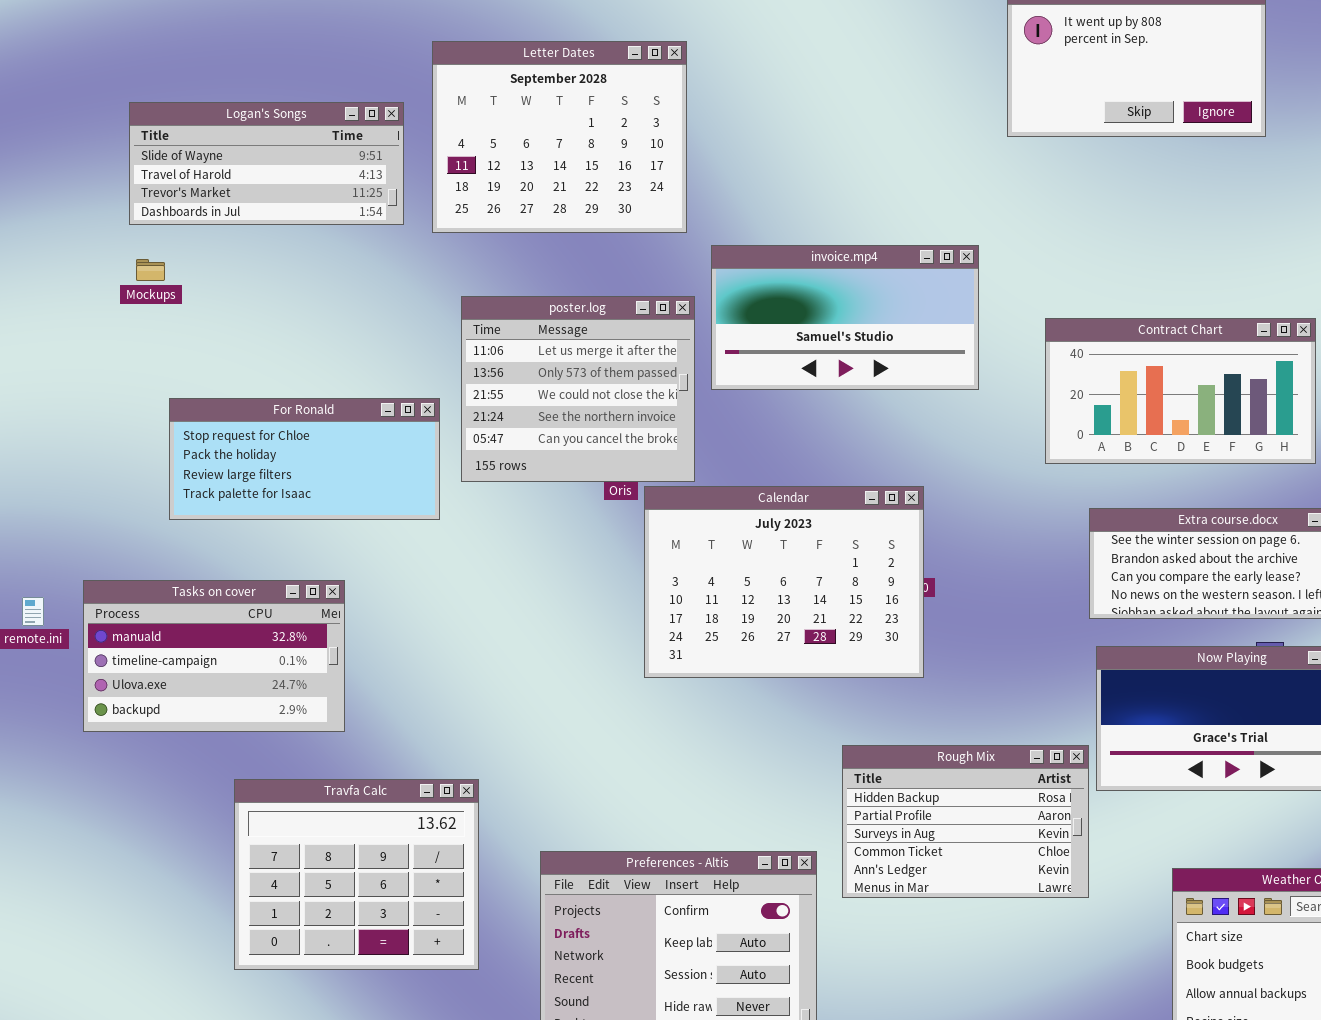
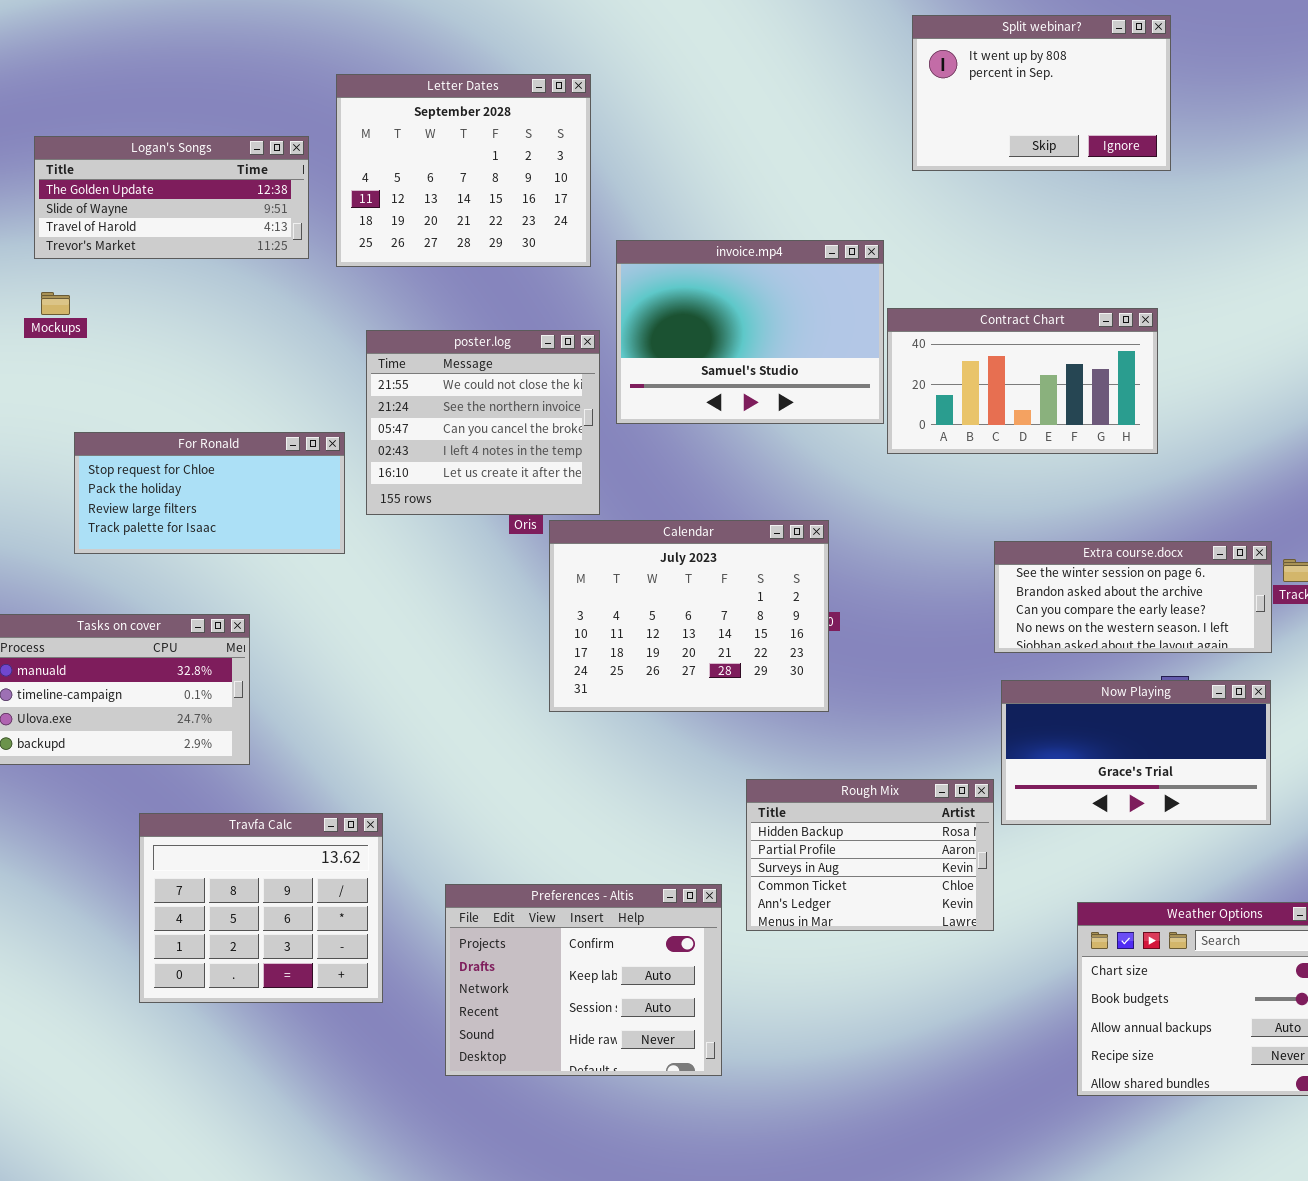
Logan's Songs: [129,102,404,225] -> [34,136,309,259], scrolled up 1 row
invoice.mp4: [711,245,979,390] -> [616,240,884,424], resized
poster.log: [461,296,695,482] -> [366,330,600,515], scrolled down 2 rows
Contract Chart: [1045,318,1316,464] -> [887,308,1158,454], moved

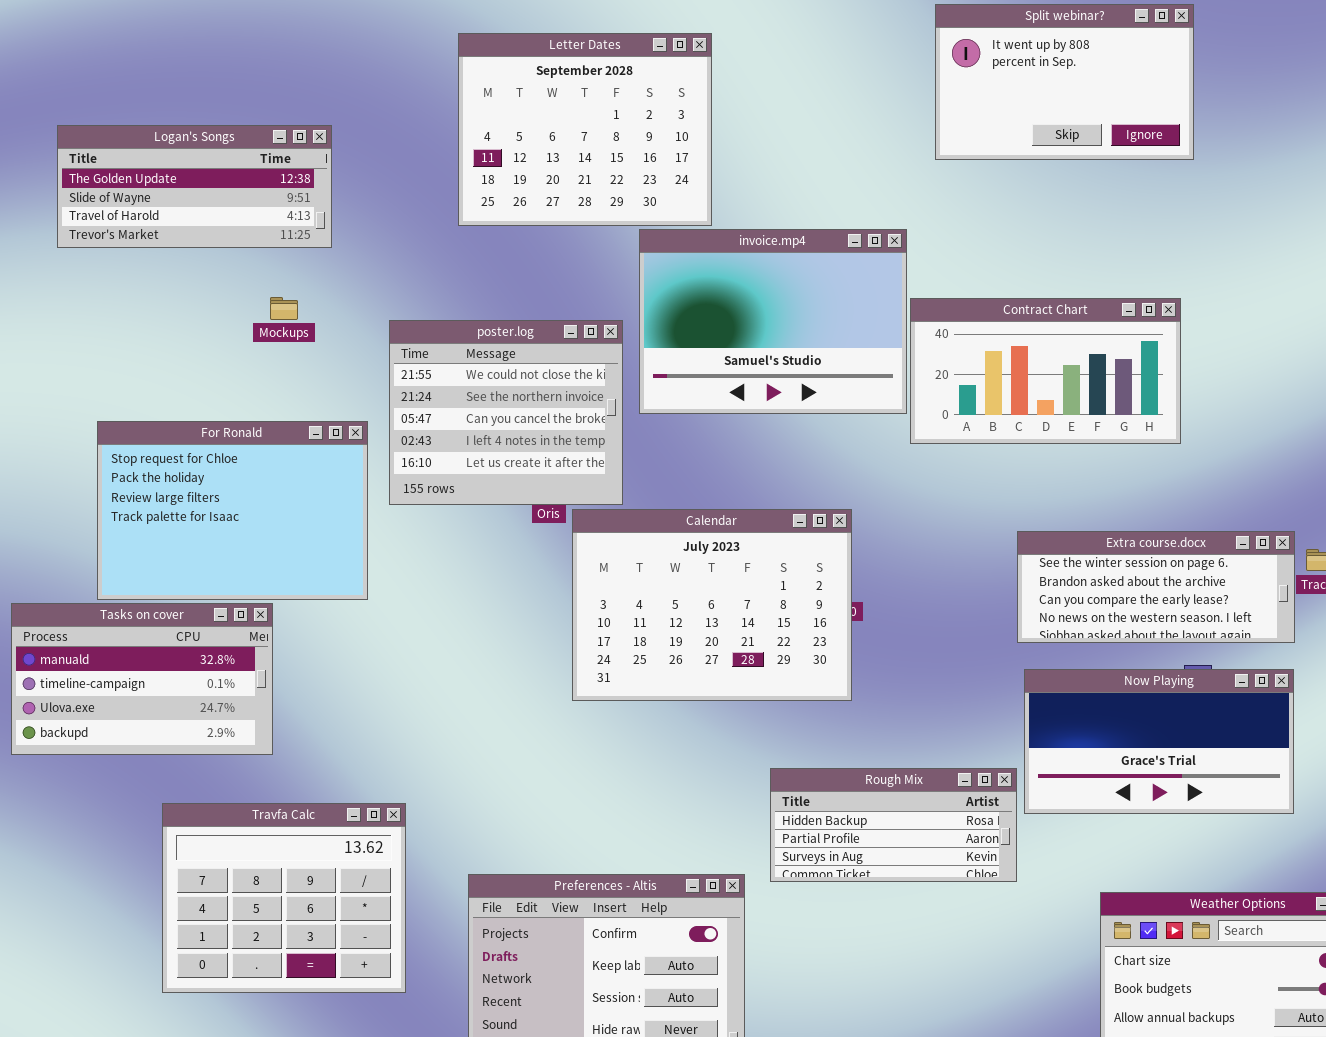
Letter Dates: [336,74,591,267] -> [458,33,712,226], moved
Mockups: [41,292,70,315] -> [270,297,298,320], moved
For Ronald: [74,432,345,554] -> [97,421,368,600], resized
Rough Mix: [746,779,994,931] -> [770,768,1017,882], resized

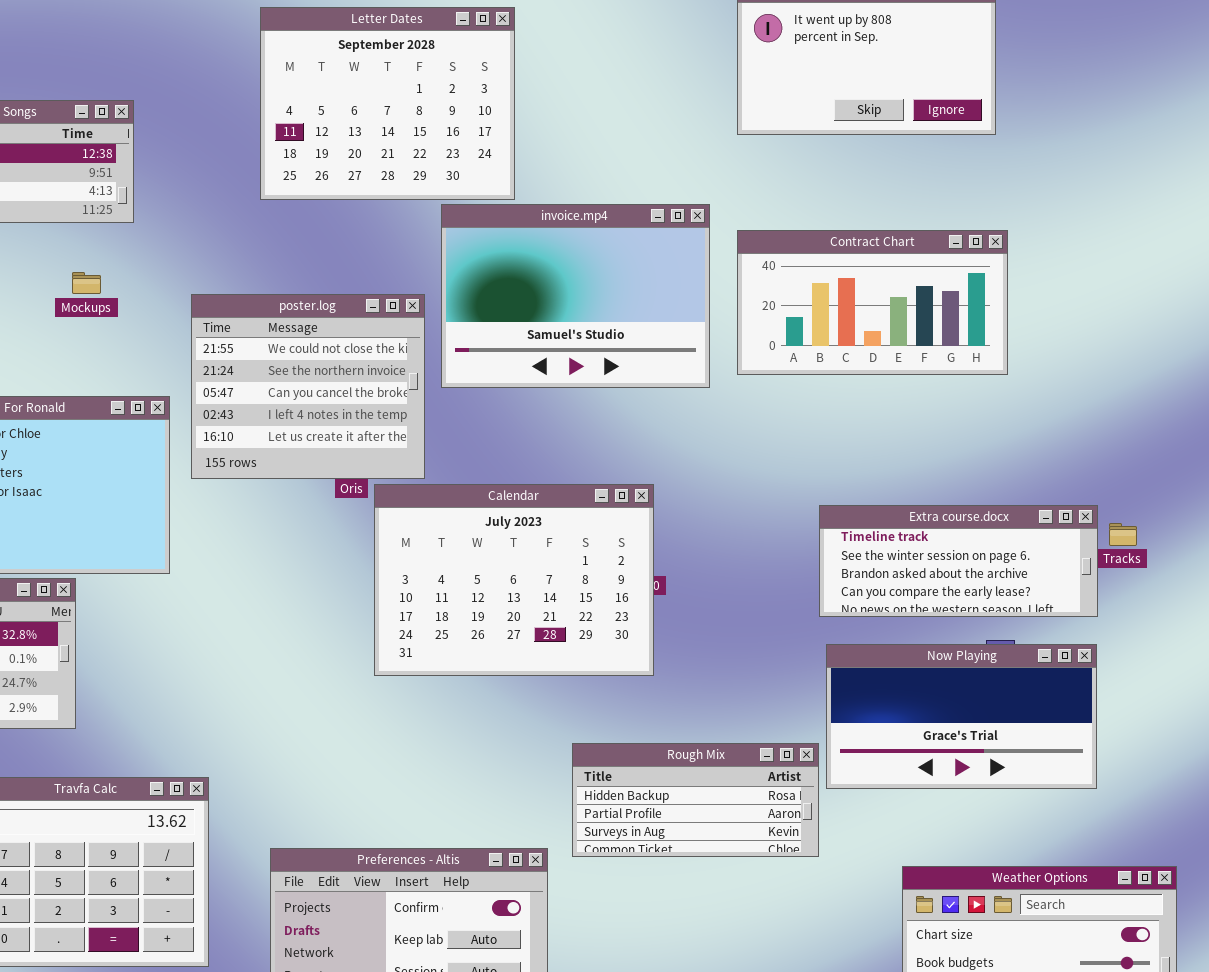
Contract Chart: [910,298,1181,444] -> [737,230,1008,375], moved
Extra course.docx: [1017,531,1295,643] -> [819,505,1098,617], scrolled up 1 row

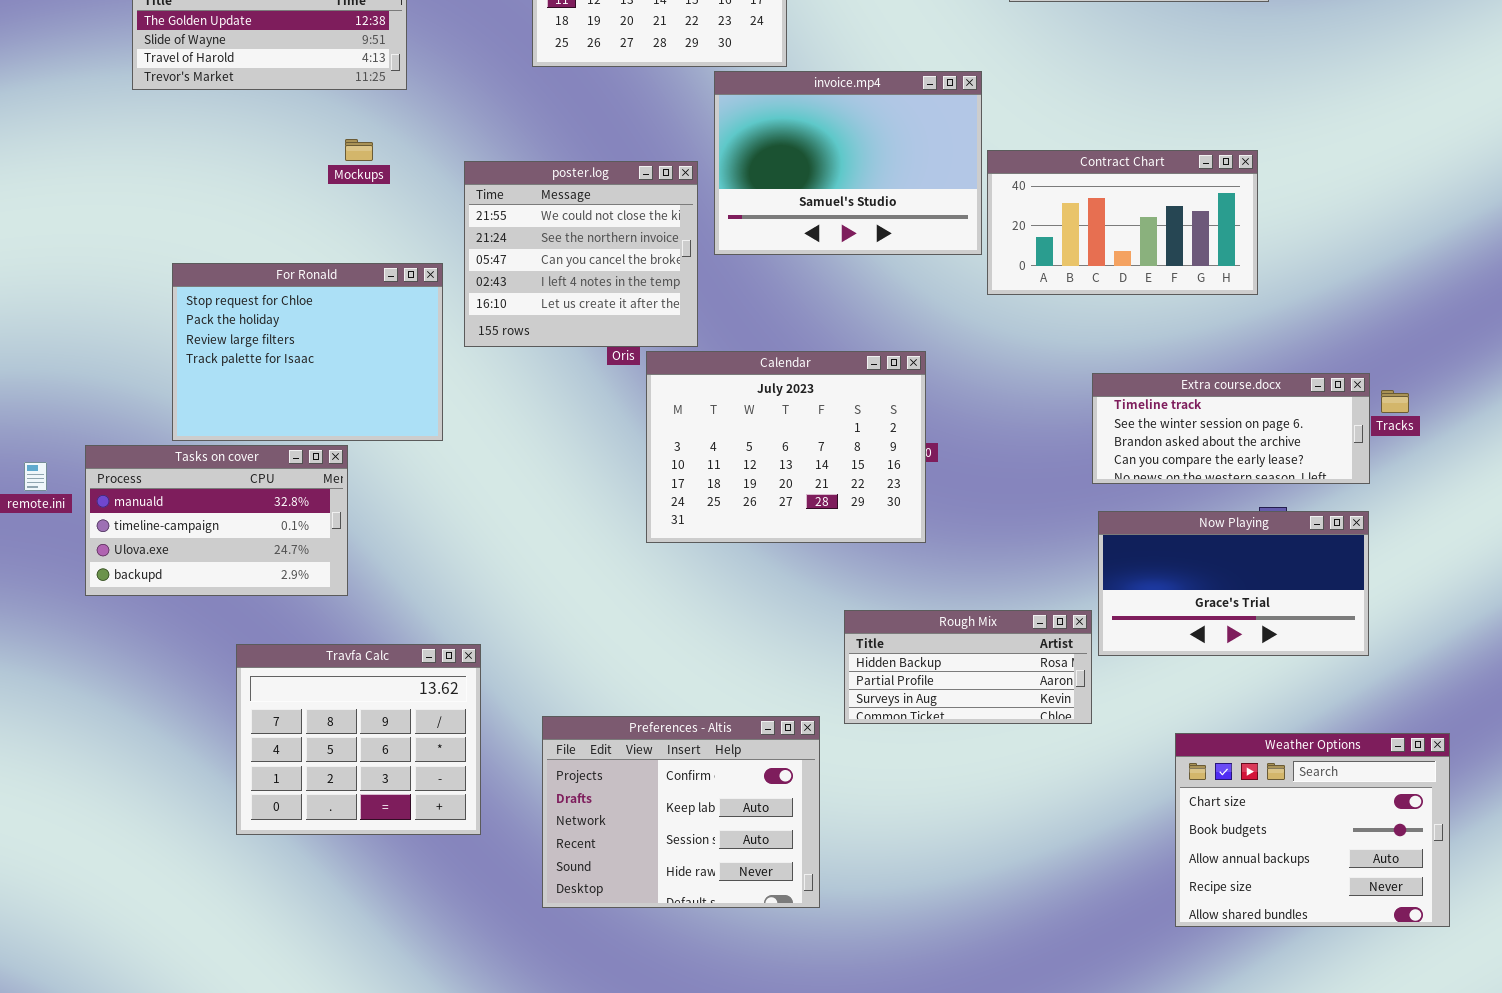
Contract Chart: [737,230,1008,375] -> [987,150,1258,295], moved

